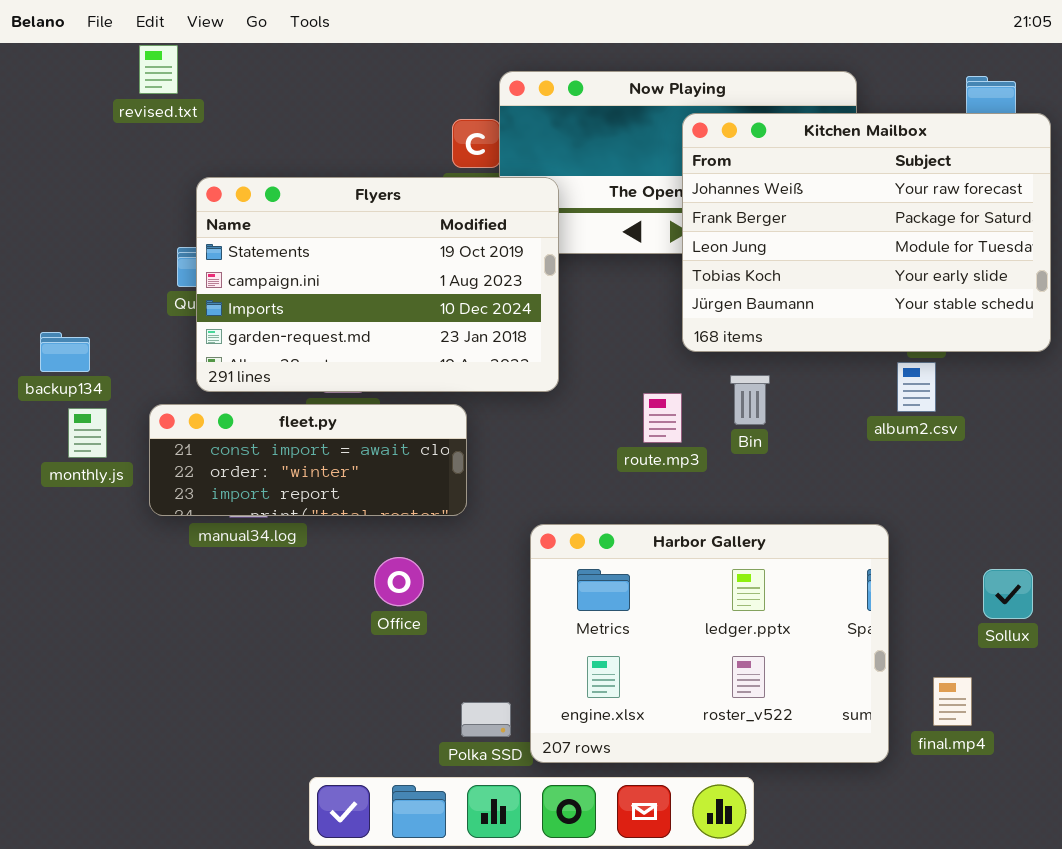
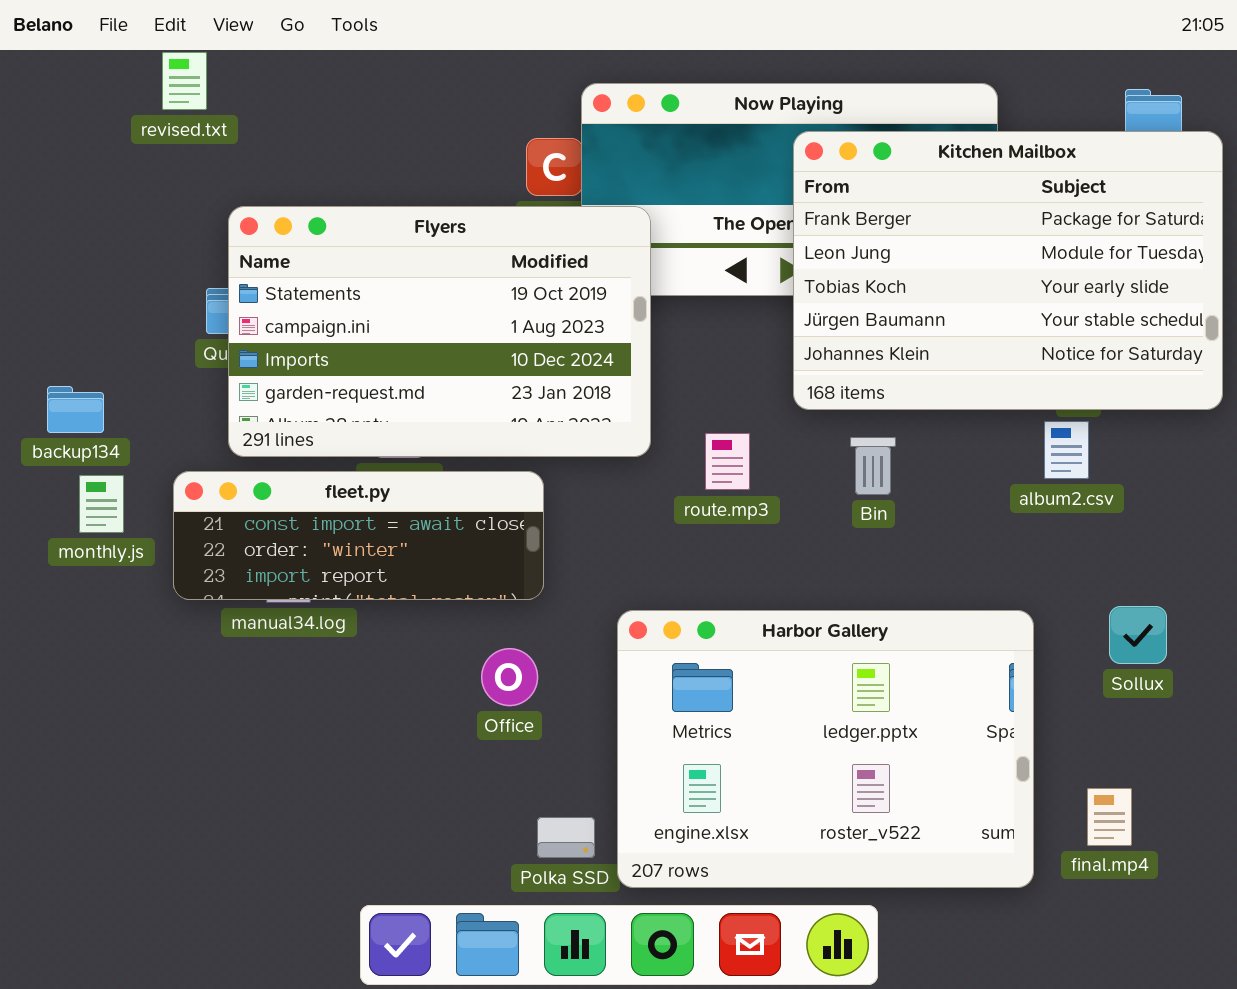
Kitchen Mailbox: [682,113,1051,352] -> [793,131,1223,410], scrolled down 1 row
route.mp3: [643,393,682,443] -> [705,433,750,490], moved
Office: [374,557,424,606] -> [481,648,538,706], moved
Sollux: [983,569,1033,619] -> [1109,606,1167,664], moved

